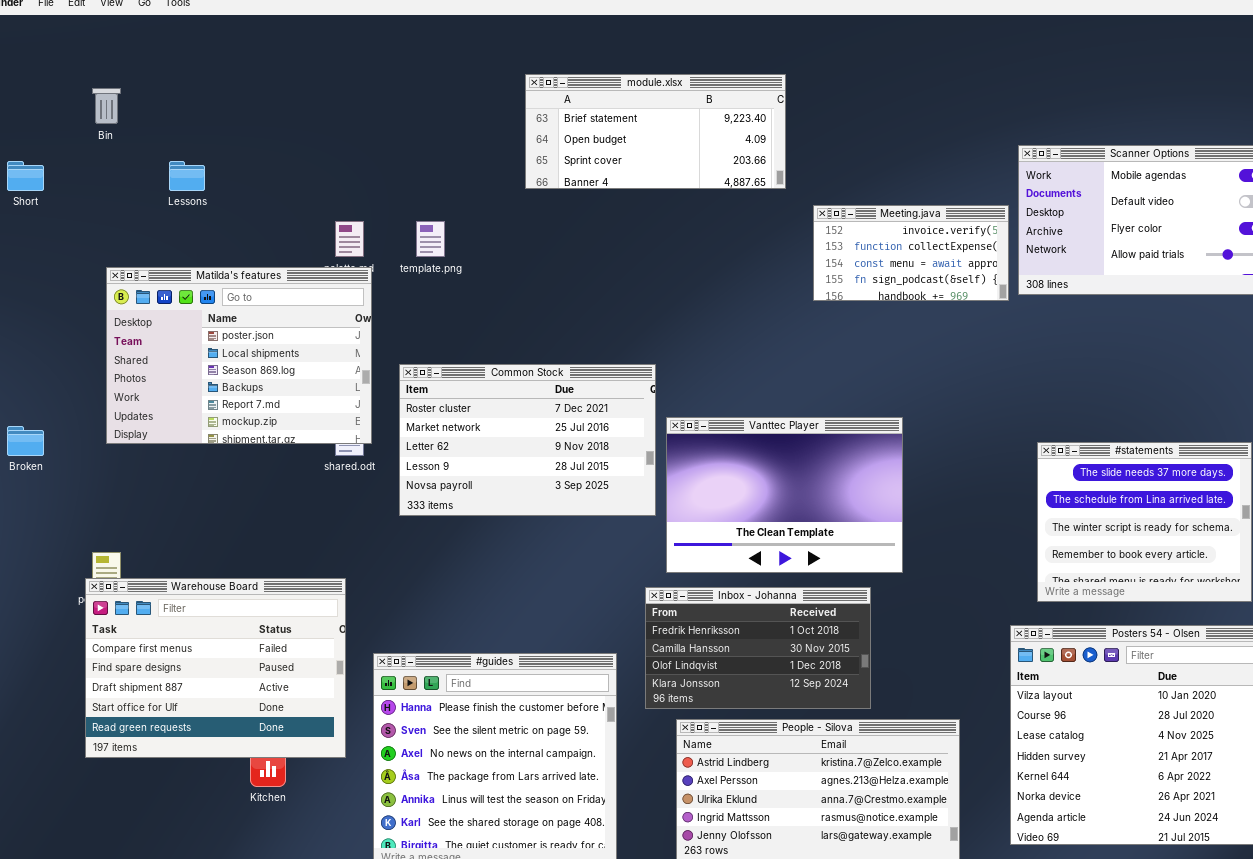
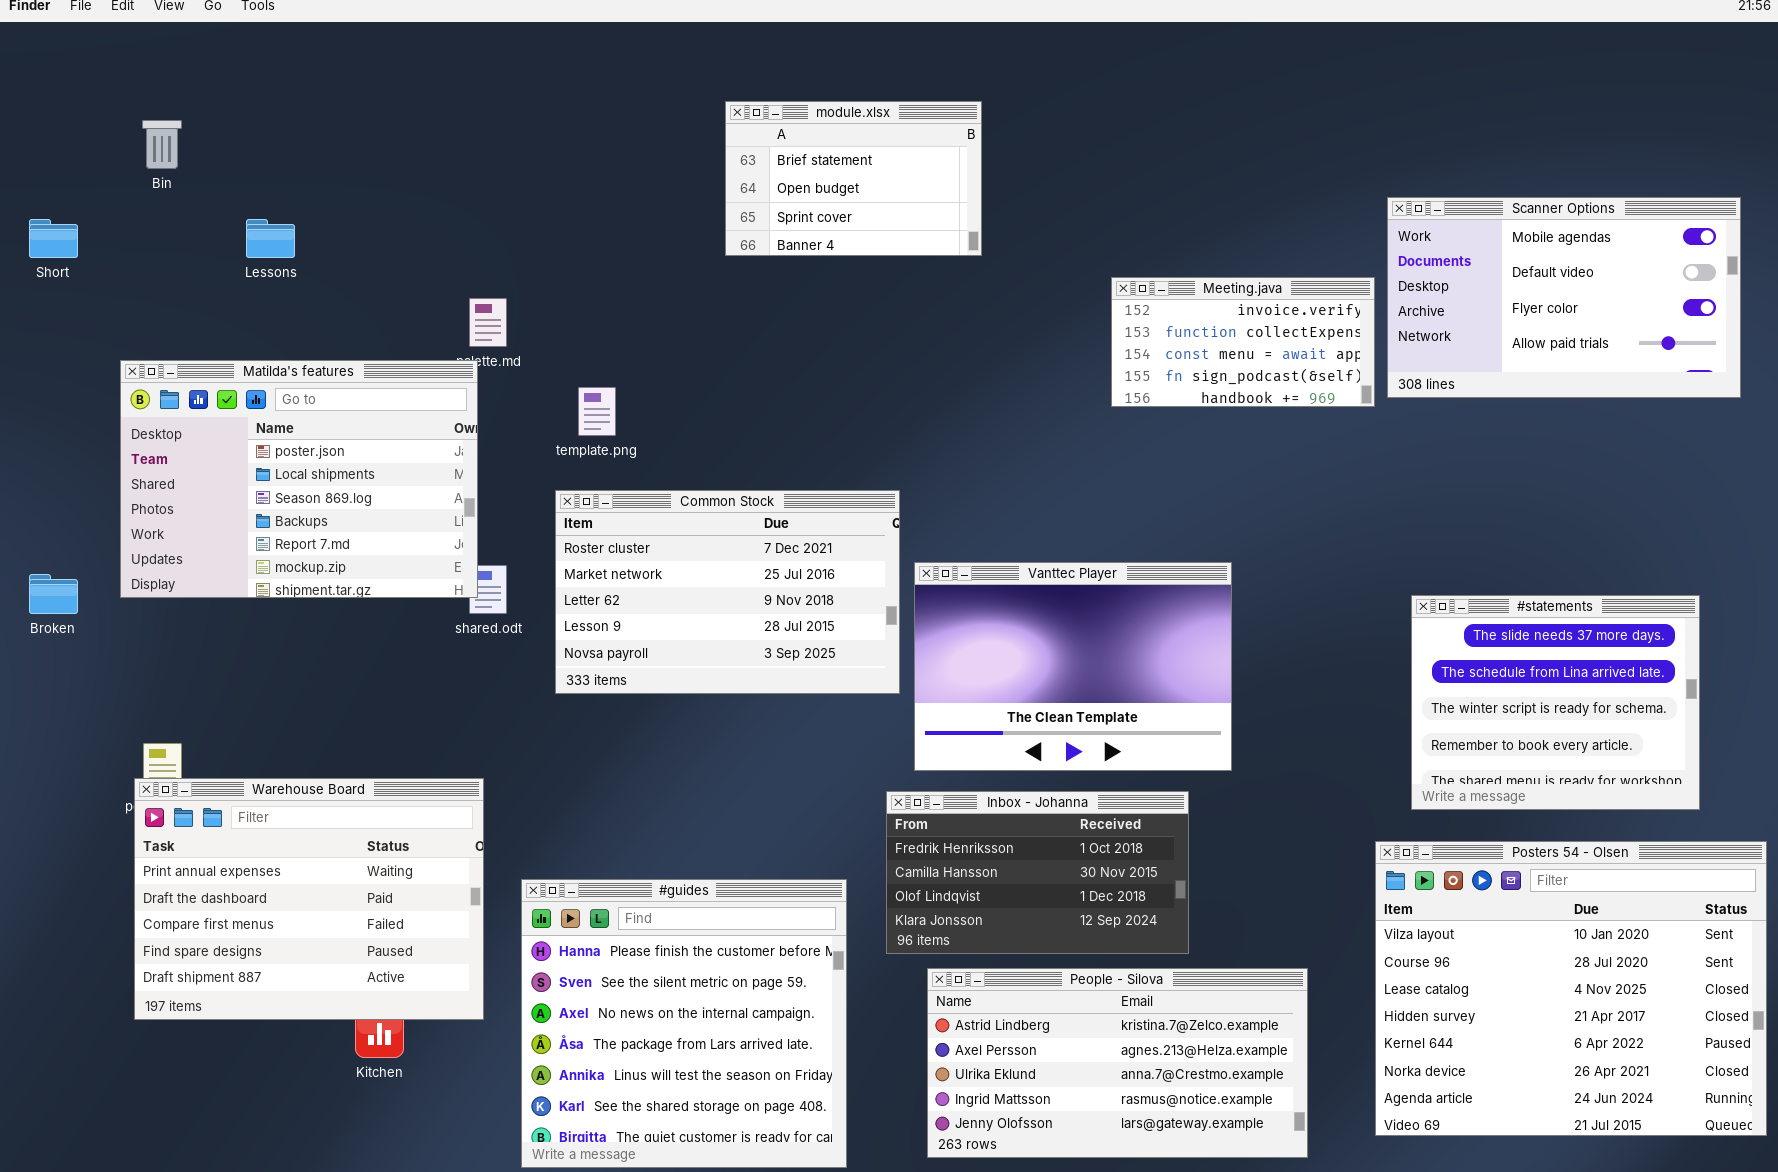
module.xlsx: [525,74,786,189] -> [725,101,982,256], resized
template.png: [416,221,445,257] -> [578,387,616,436], moved
Matilda's features: [106,267,372,444] -> [120,360,478,598], moved
Warehouse Board: [85,578,346,758] -> [134,778,484,1020], scrolled up 2 rows

